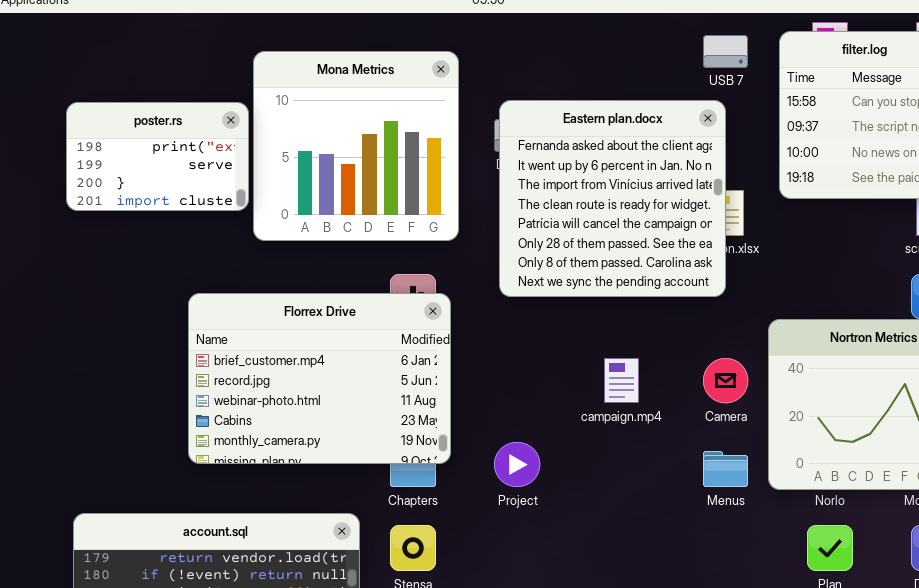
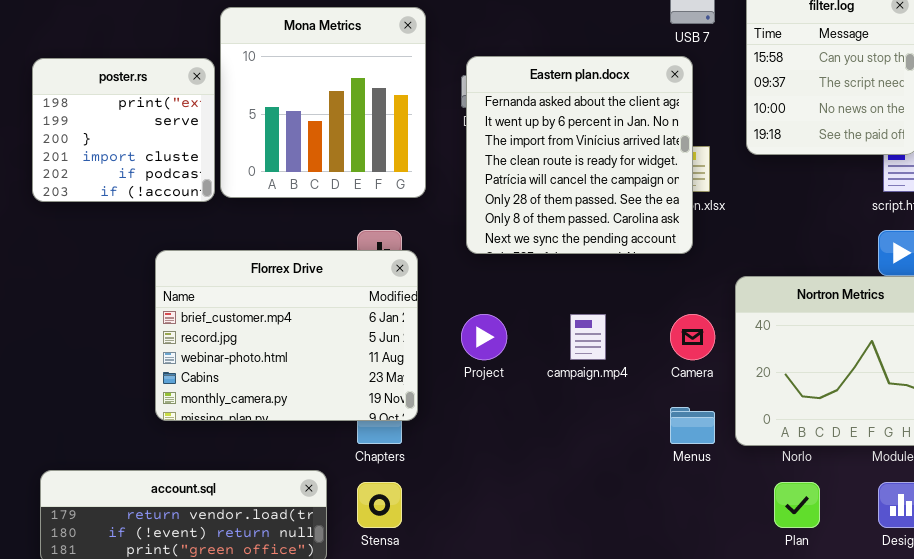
poster.rs: [66,102,249,211] -> [32,58,215,202], resized
Project: [494,442,540,487] -> [461,314,507,360], moved

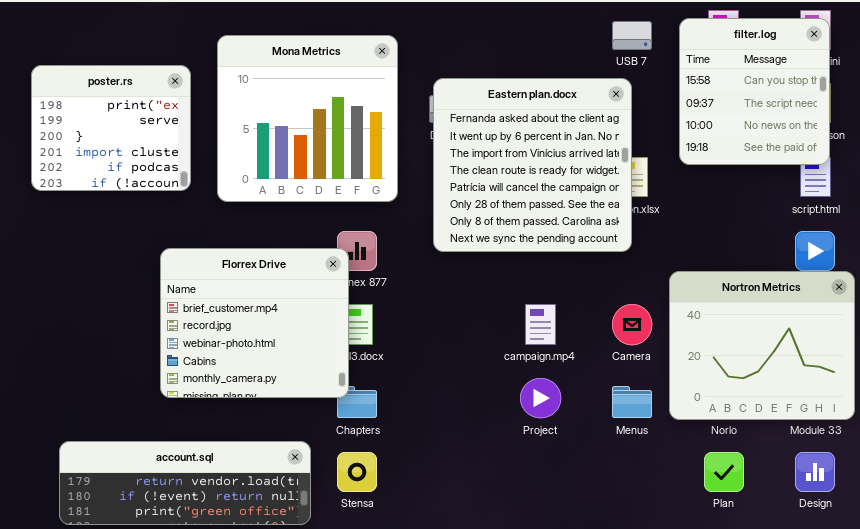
poster.rs: [32,58,215,202] -> [31,65,191,191], moved
Florrex Drive: [155,250,418,421] -> [160,248,349,398], resized
Project: [461,314,507,360] -> [520,378,561,418], moved

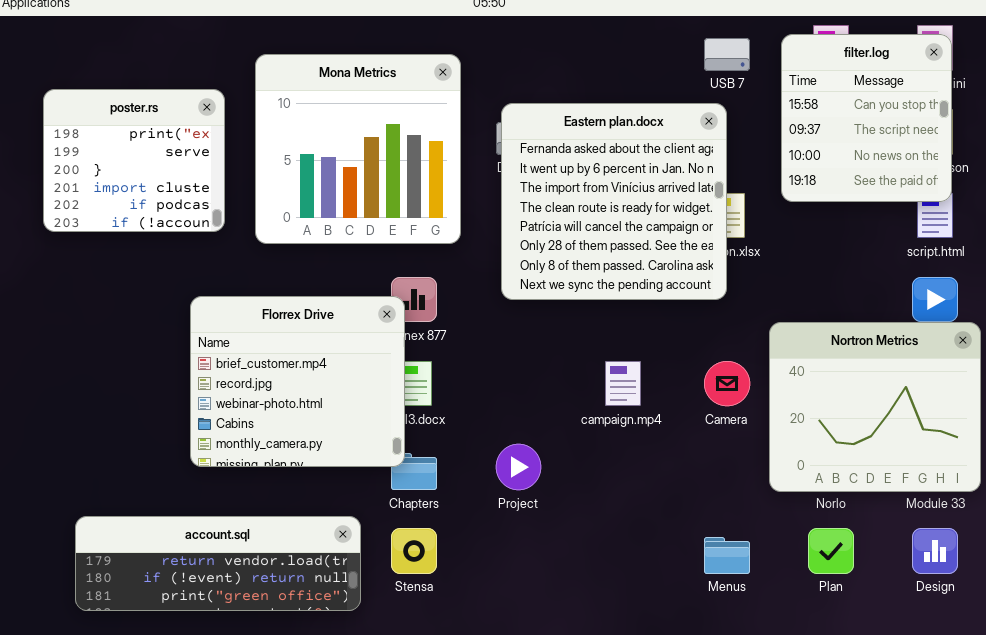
Project: [520,378,561,418] -> [496,444,541,490], moved
Menus: [612,386,652,418] -> [704,537,750,574], moved

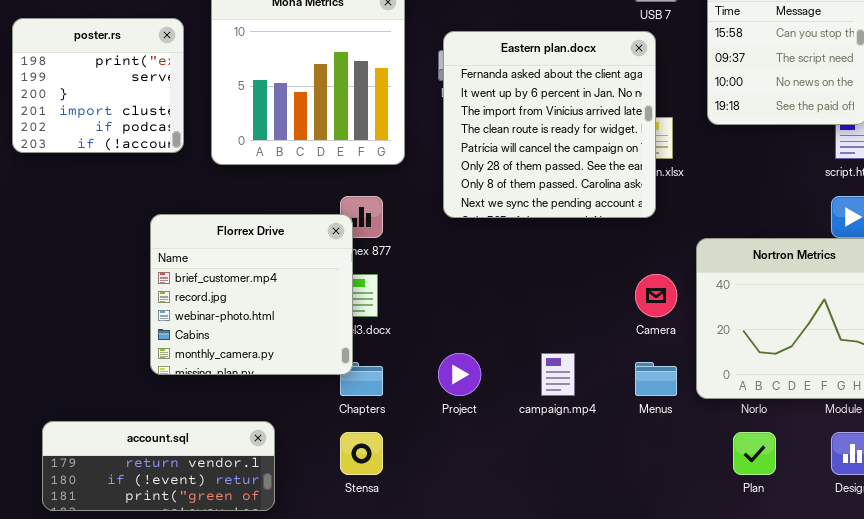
campaign.mp4: [605,361,641,406] -> [541,353,575,396], moved
account.sql: [75,516,361,611] -> [42,421,275,511], resized
Menus: [704,537,750,574] -> [635,362,677,396], moved

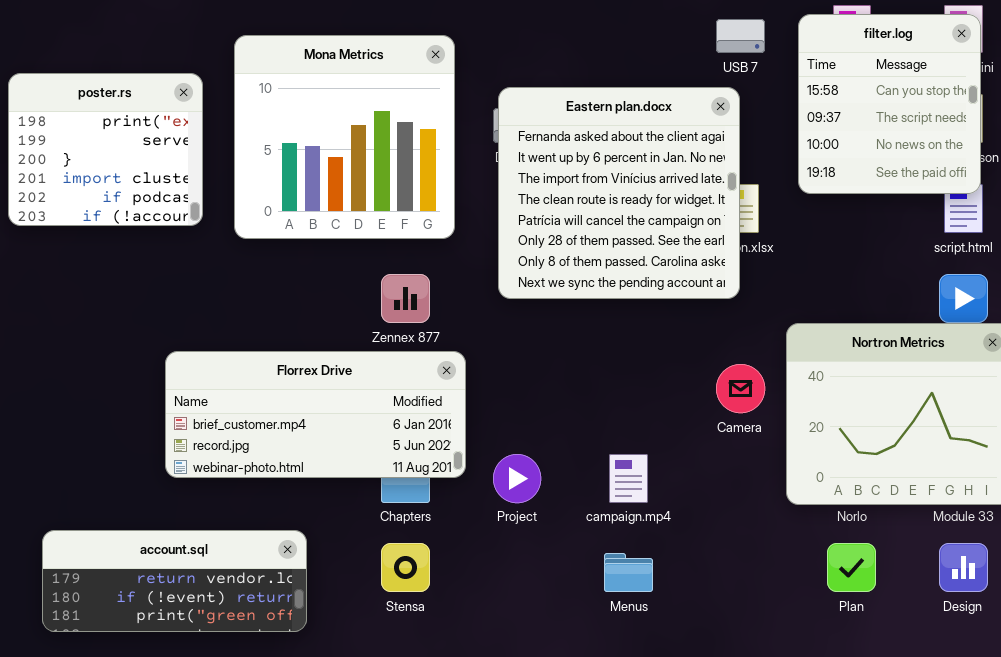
Florrex Drive: [150,214,353,375] -> [165,351,466,478], resized
Menus: [635,362,677,396] -> [604,553,653,592], moved

